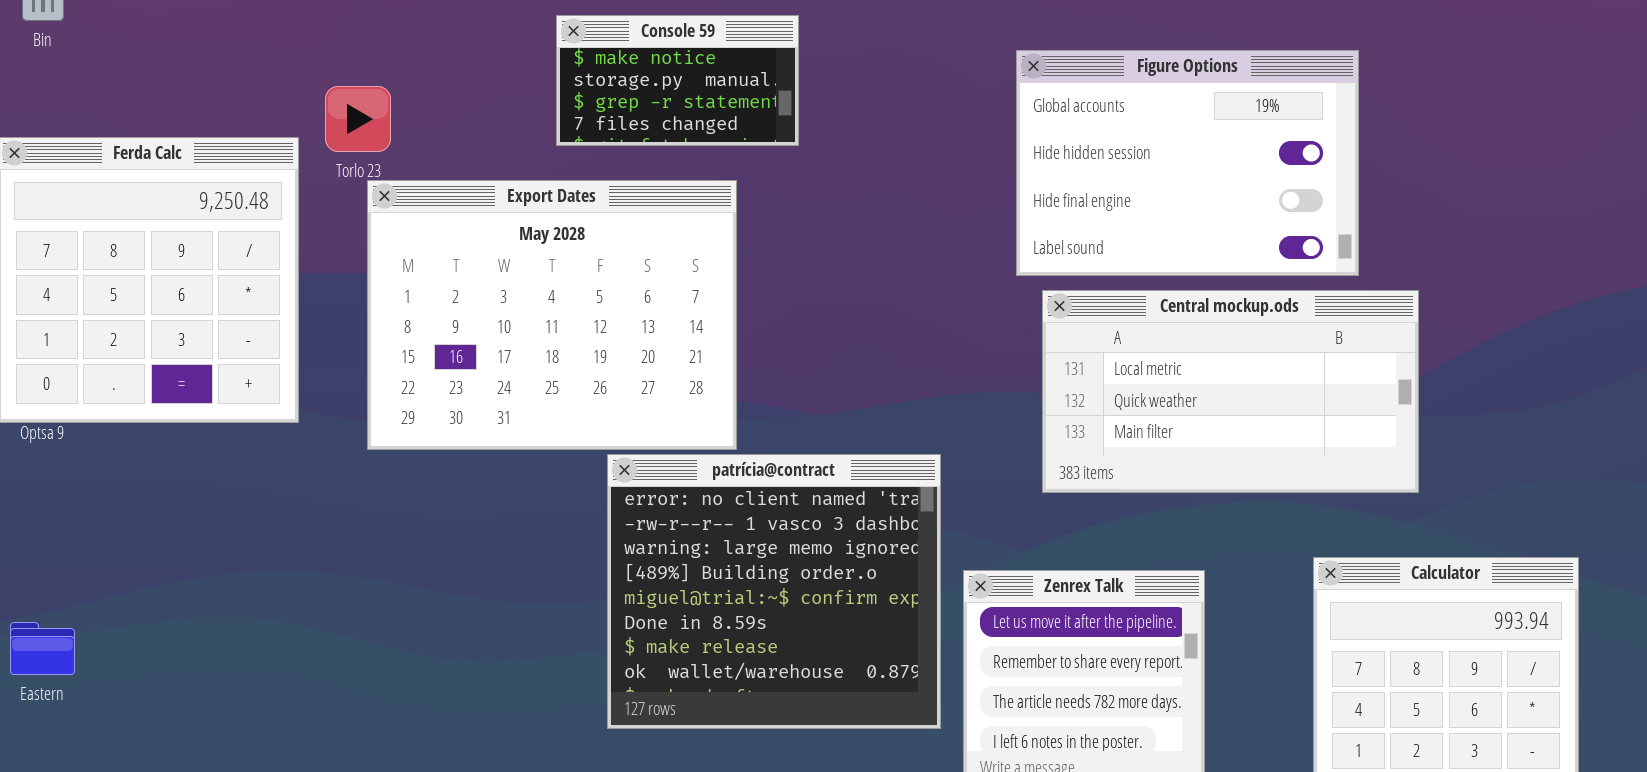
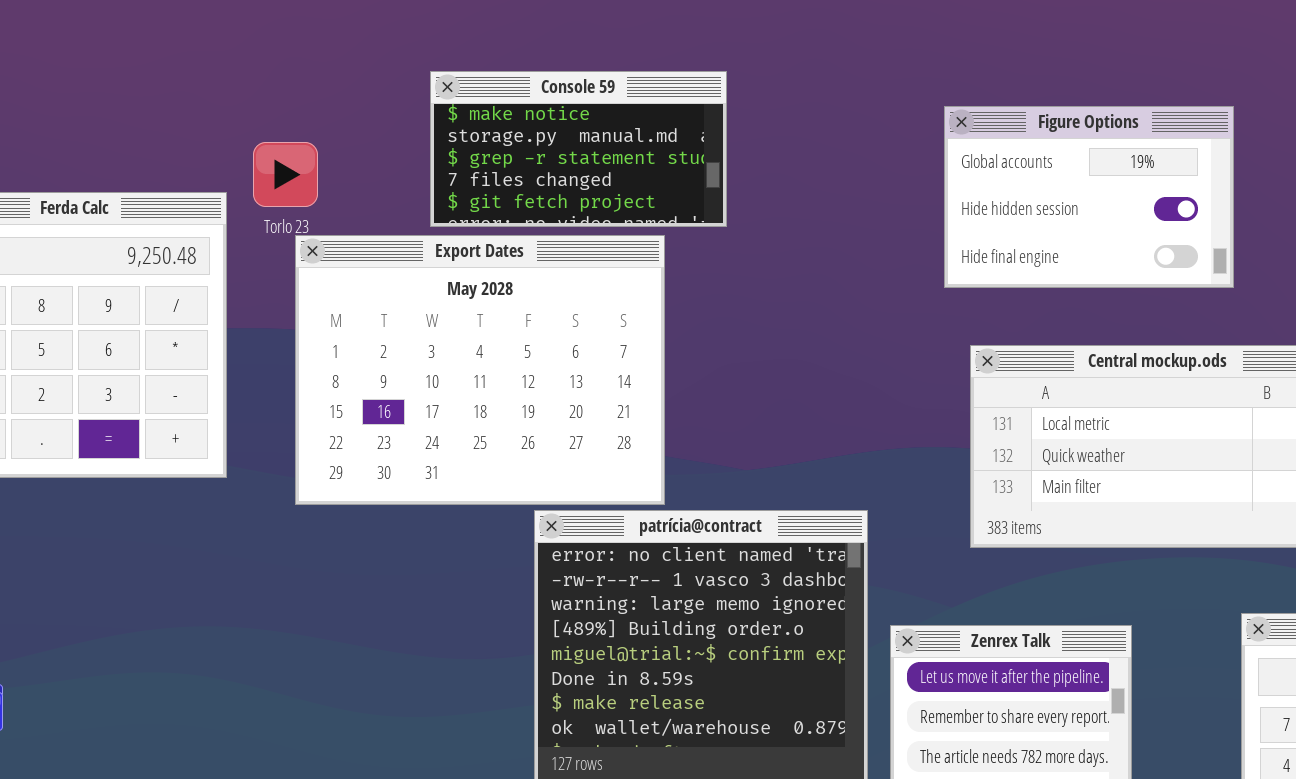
Console 59: [556,15,799,146] -> [430,71,727,227], resized
Figure Options: [1016,50,1359,276] -> [944,106,1234,288], resized

